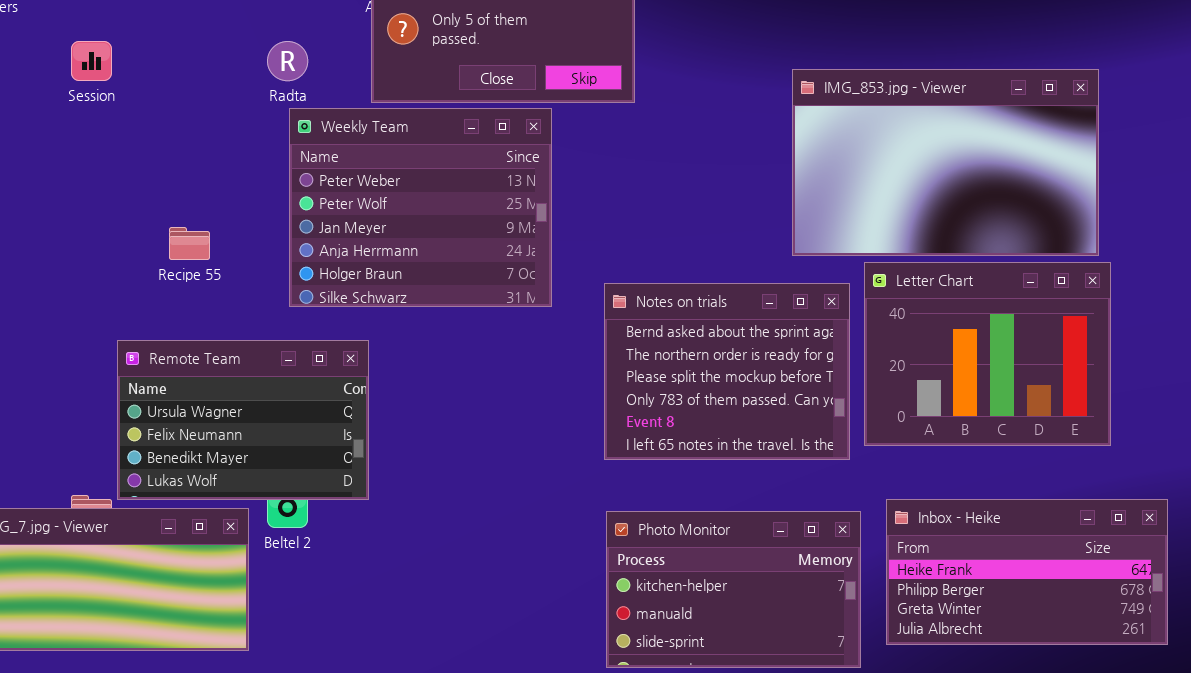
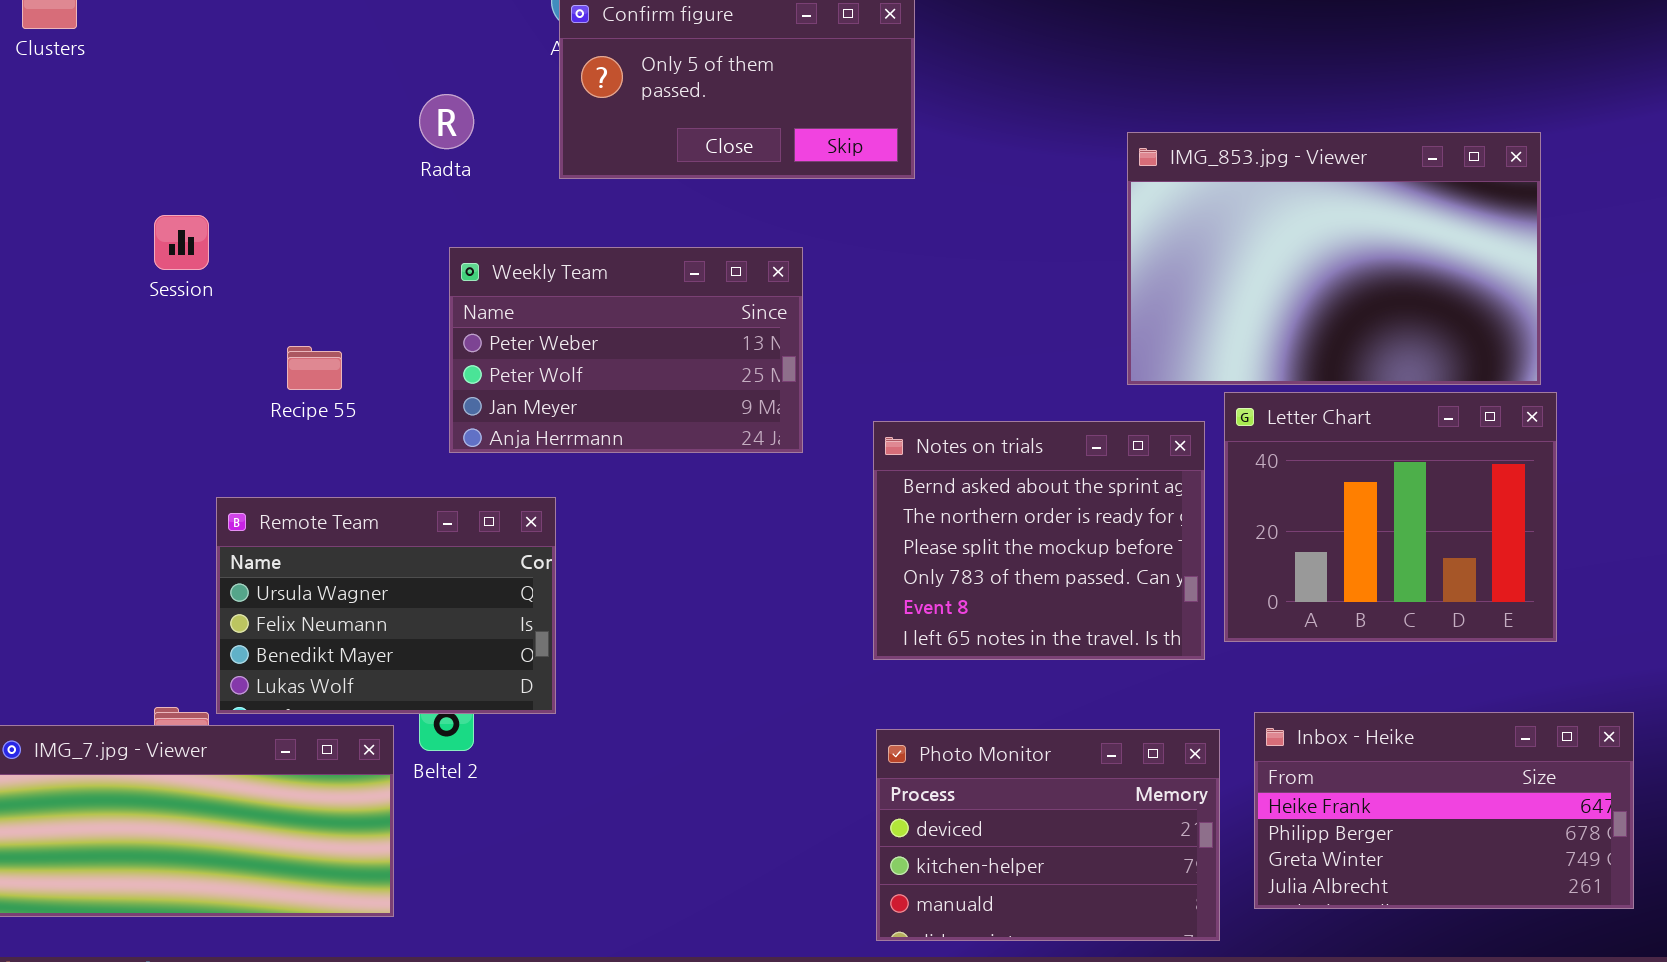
Session: [71,41,112,81] -> [154,215,209,270], moved
Weekly Team: [289,108,552,307] -> [449,247,803,453], resized
Photo Monitor: [606,511,861,668] -> [876,729,1220,941], scrolled up 1 row

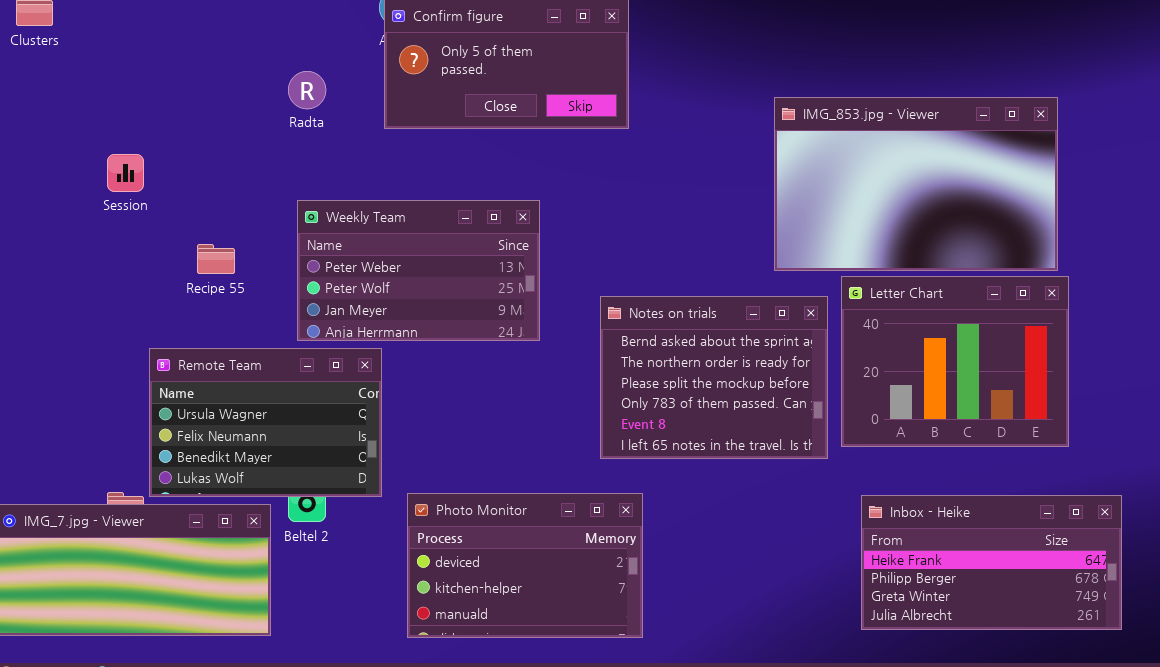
Weekly Team: [449,247,803,453] -> [297,200,540,341], moved
Photo Monitor: [876,729,1220,941] -> [407,493,643,638], moved

